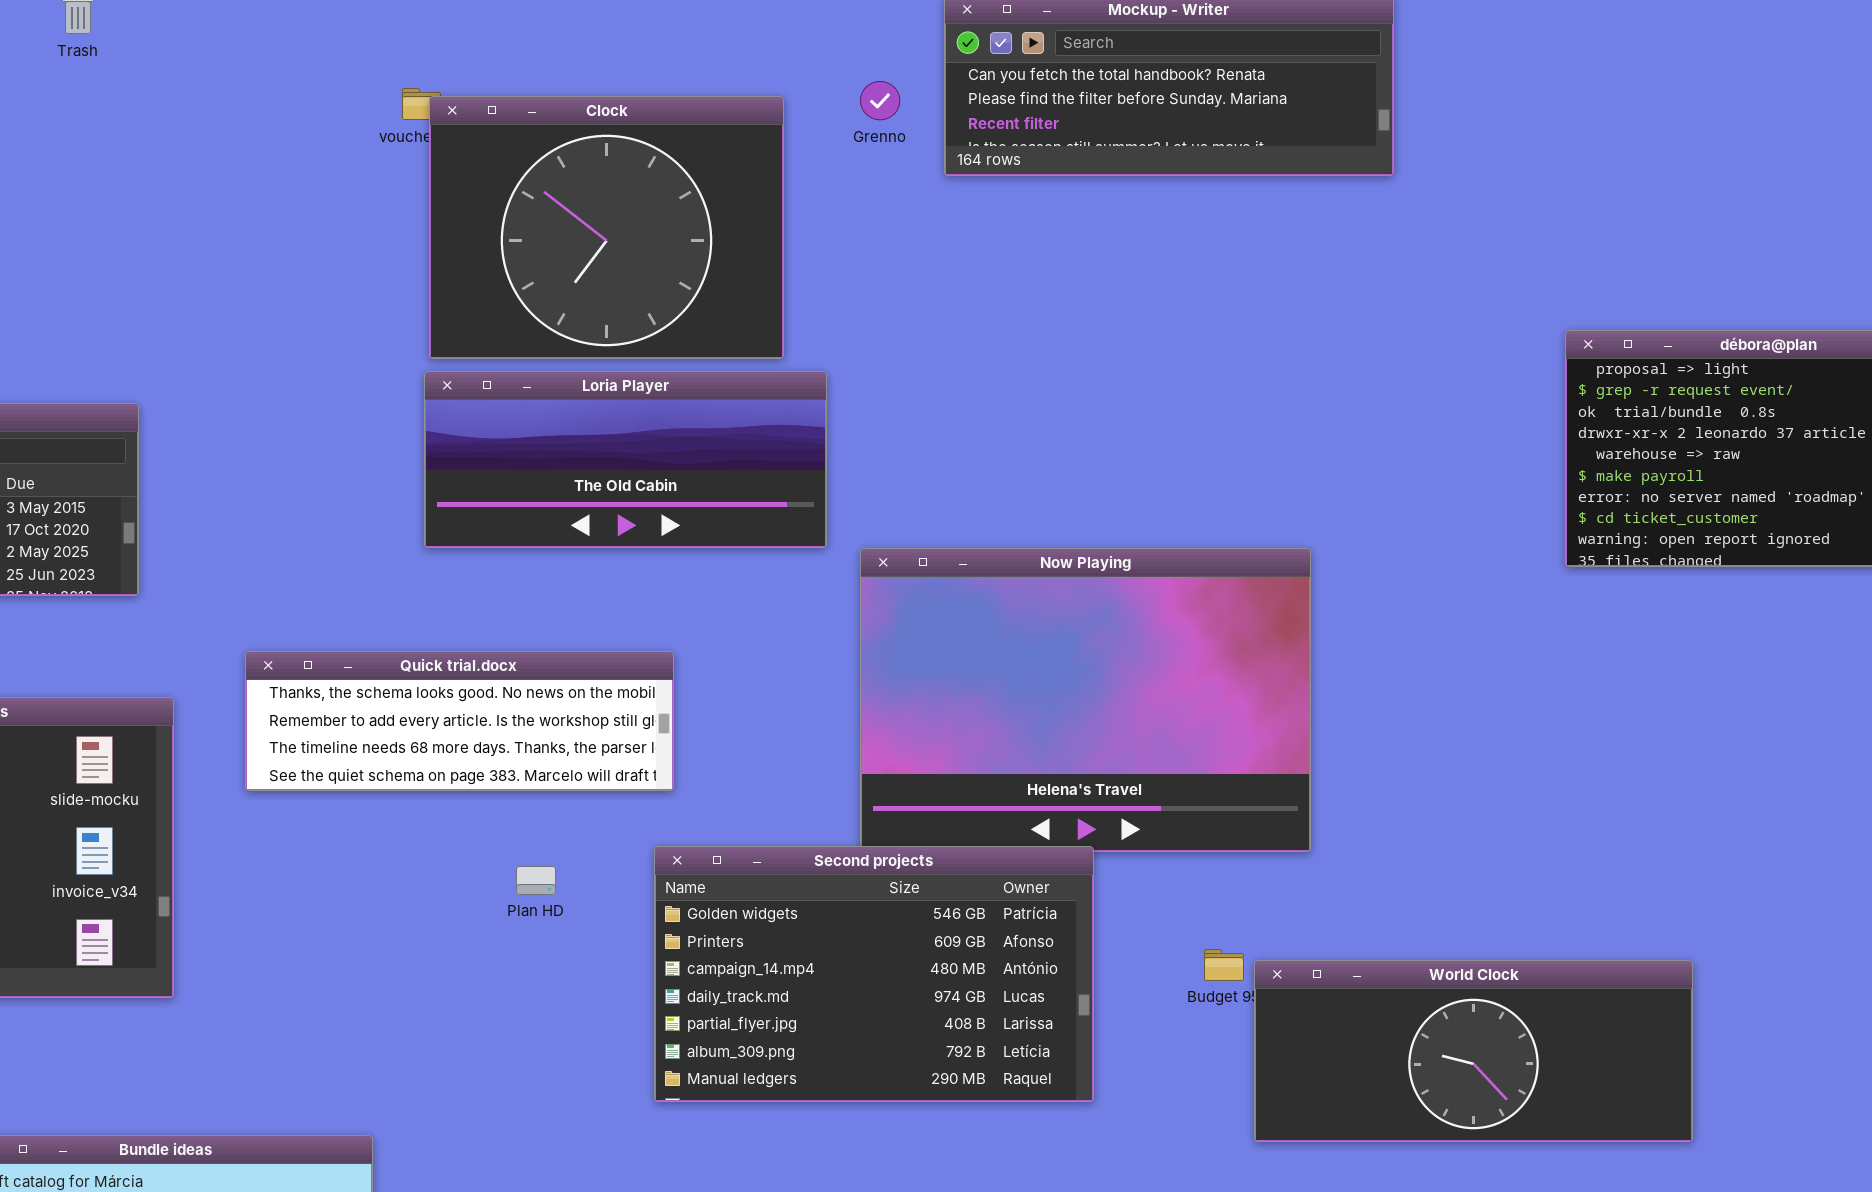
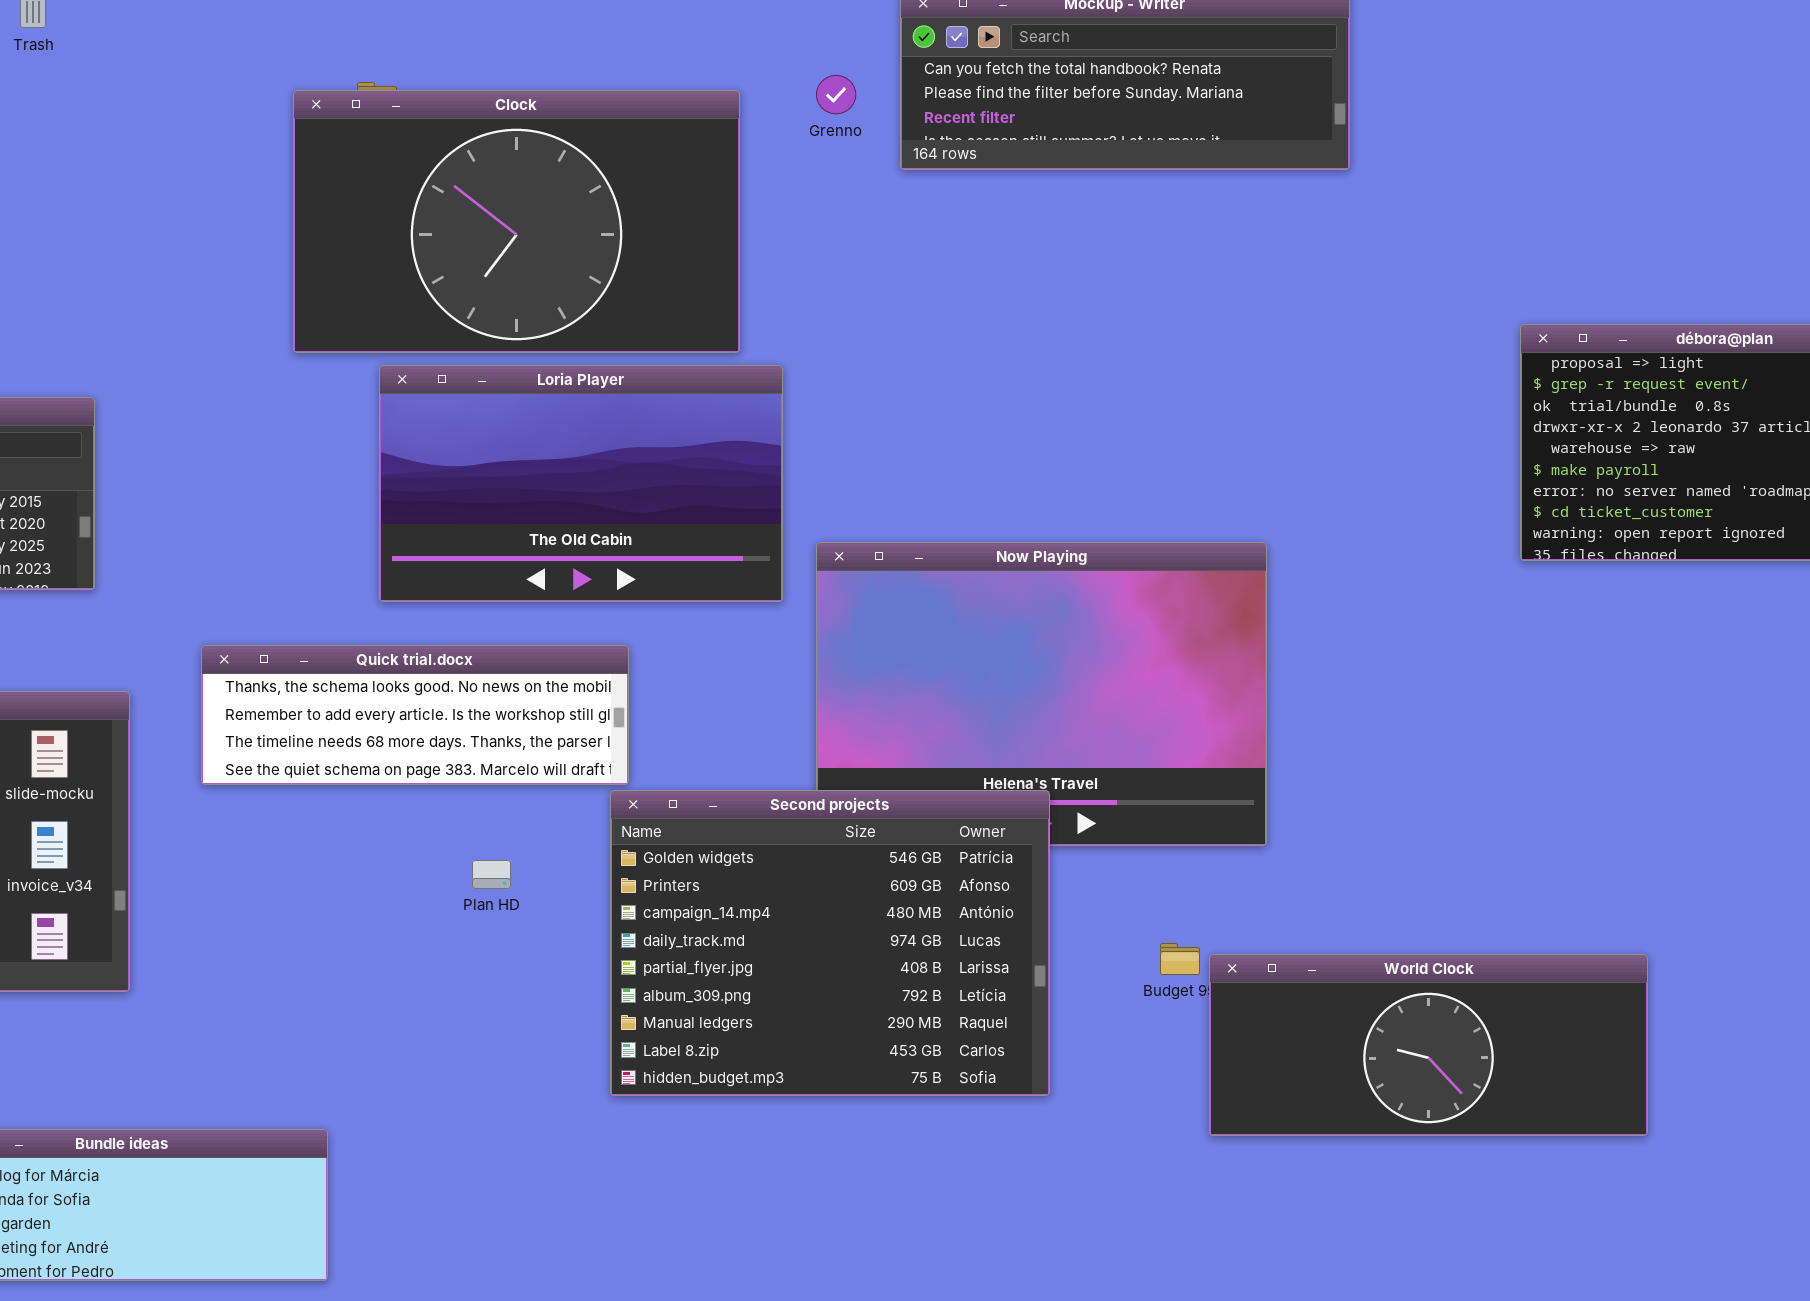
Clock: [429,96,784,359] -> [293,90,740,353], resized
Loria Player: [424,371,827,548] -> [379,365,783,602], resized
Second projects: [654,846,1094,1102] -> [610,790,1050,1096], resized

